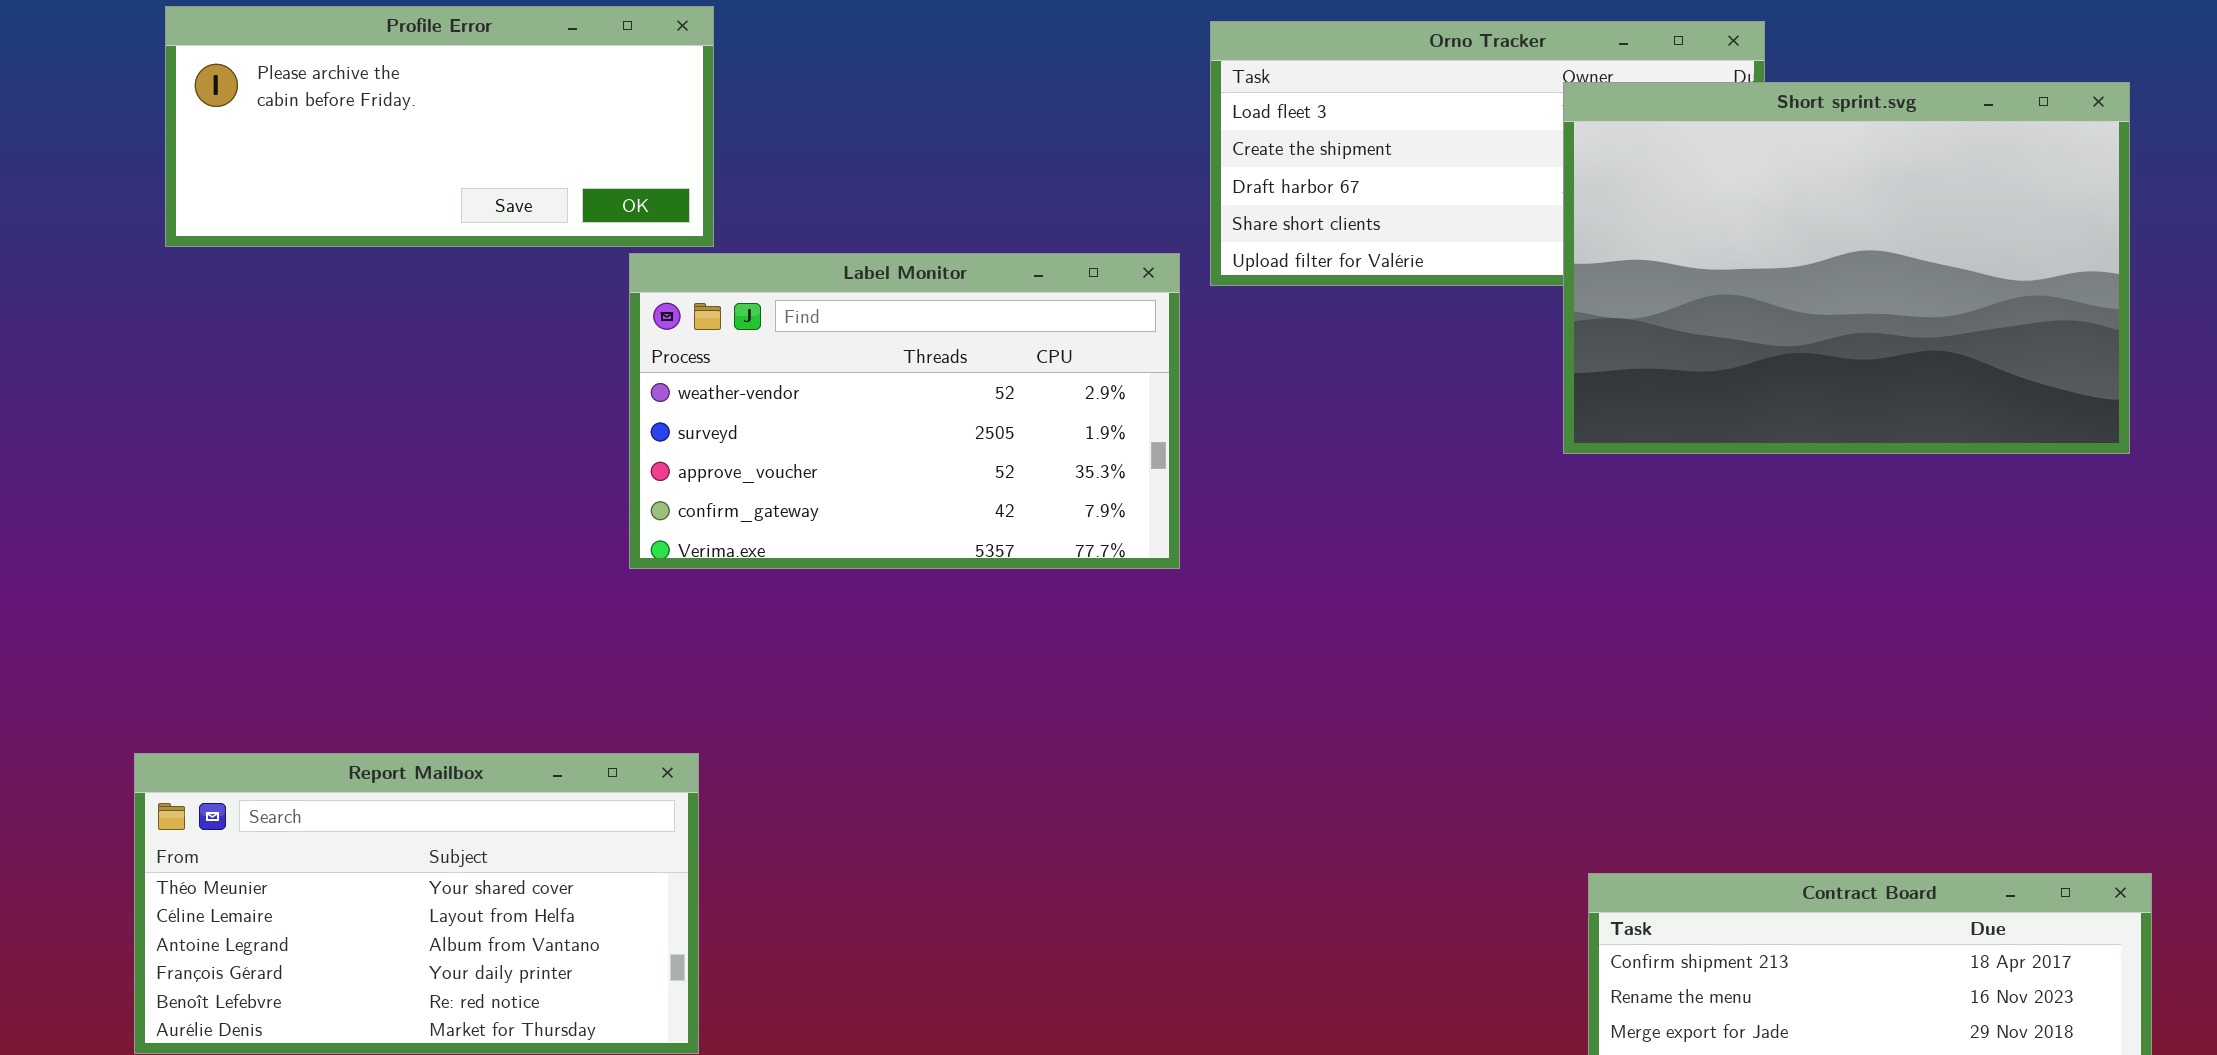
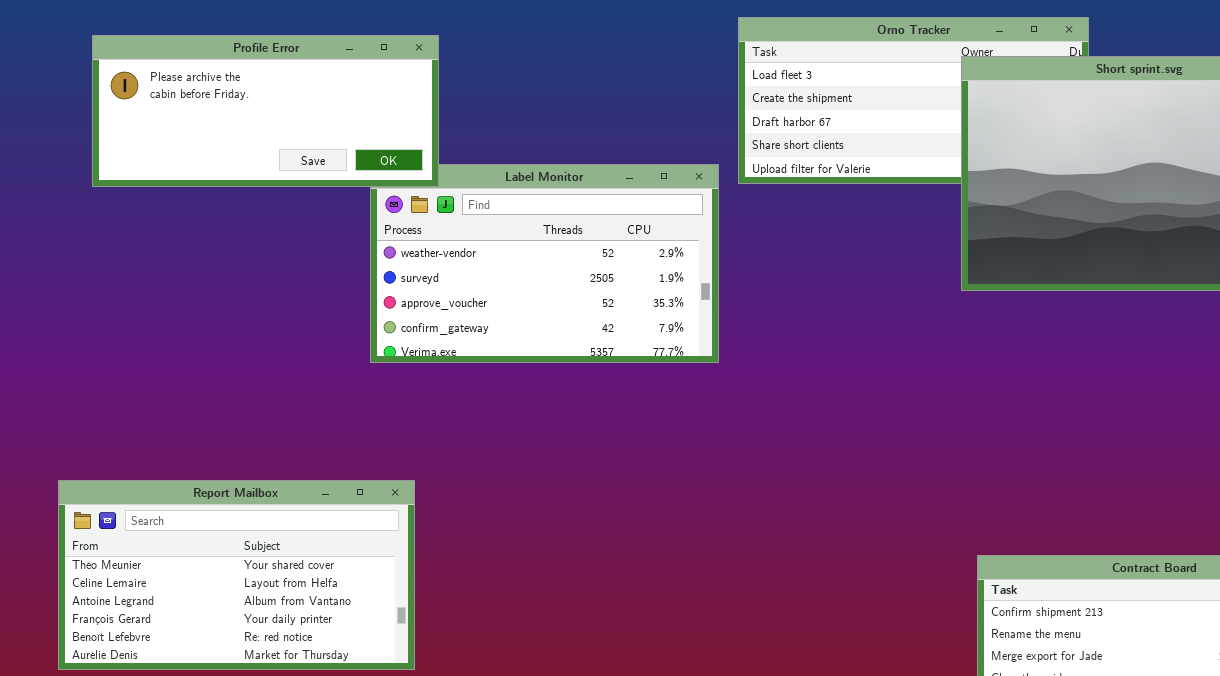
Profile Error: [165,6,714,247] -> [92,35,439,187], moved

